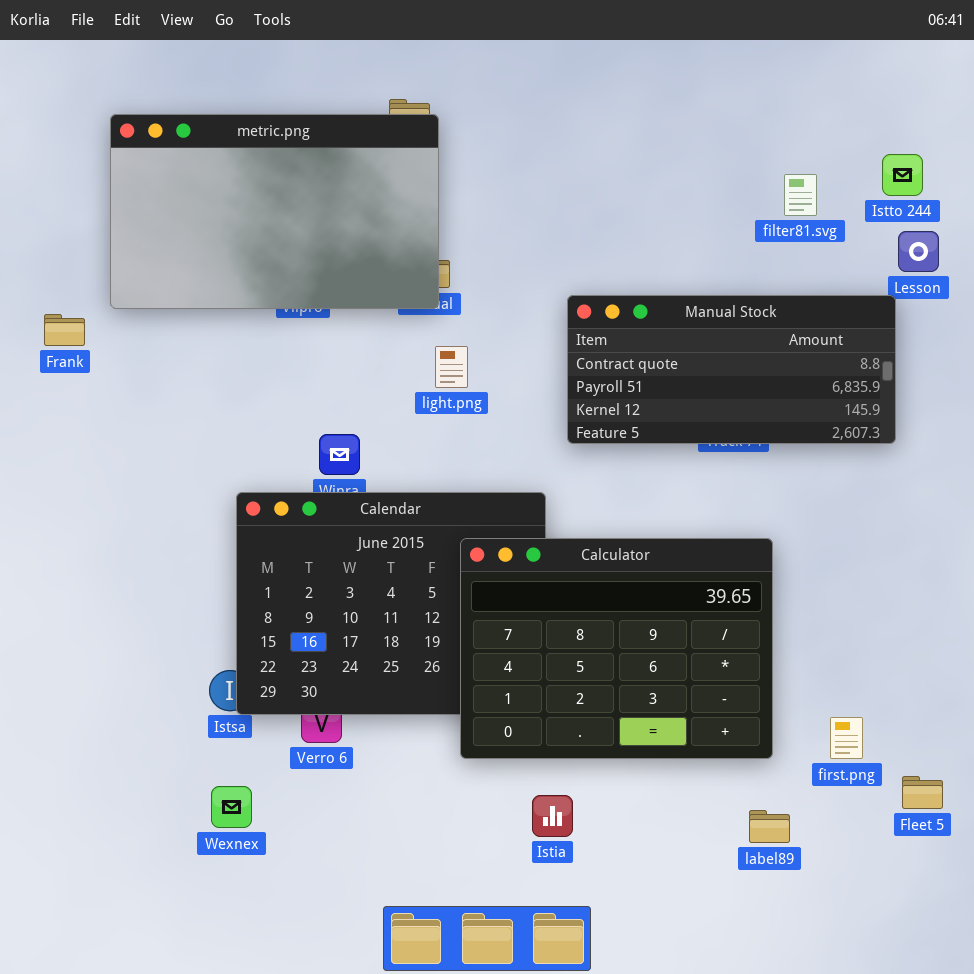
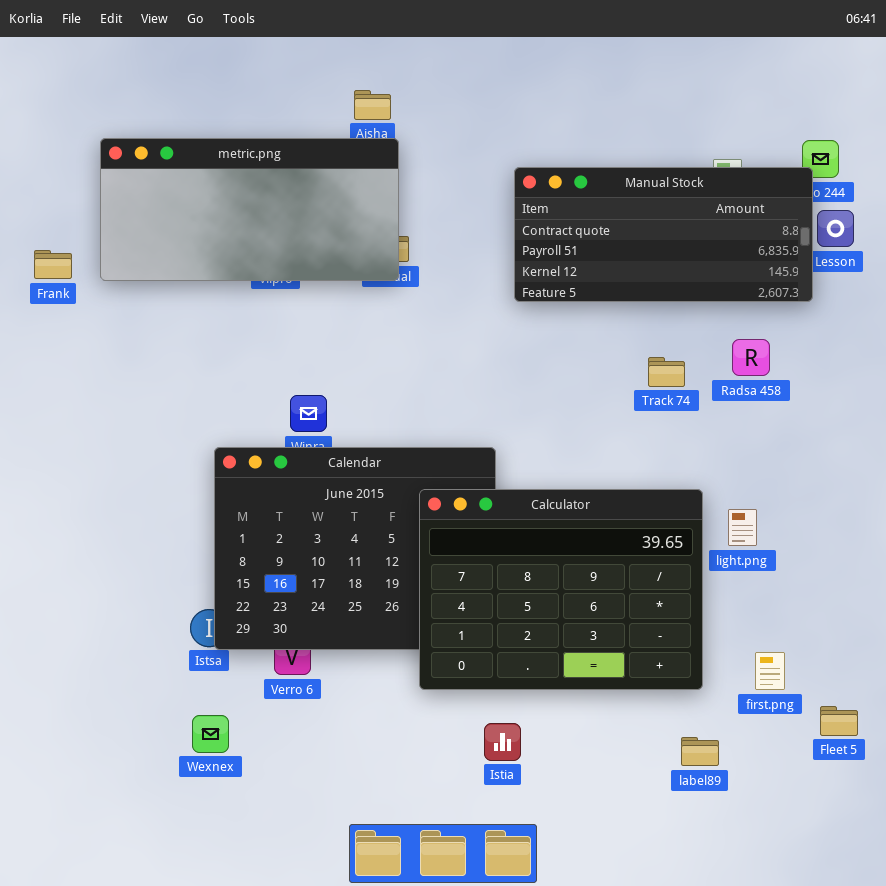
metric.png: [110,114,439,309] -> [100,138,399,281], resized
Manual Stock: [567,295,896,444] -> [514,167,813,302], moved
Frank: [44,314,85,346] -> [34,250,72,279], moved
light.png: [435,346,468,388] -> [728,509,757,546], moved

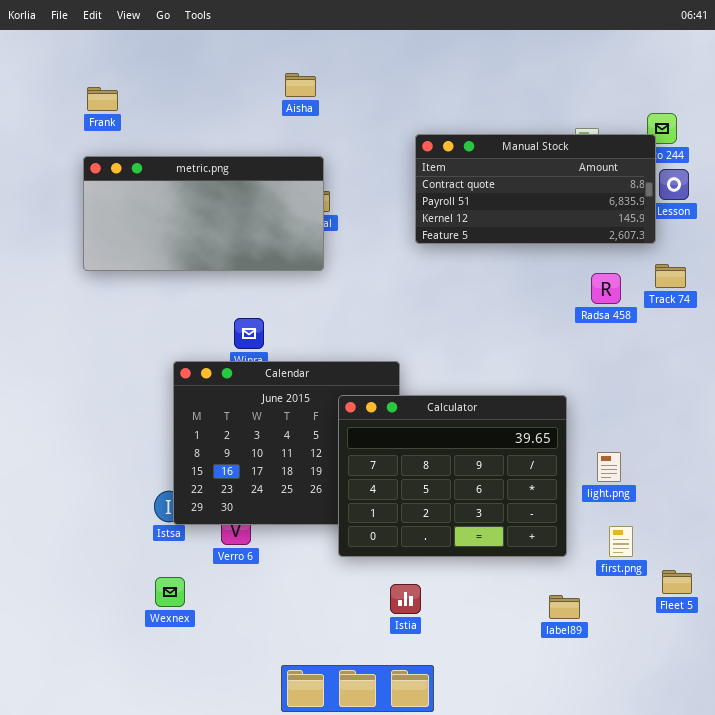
metric.png: [100,138,399,281] -> [83,156,324,271], moved
Frank: [34,250,72,279] -> [87,87,118,111], moved
Track 74: [648,357,685,387] -> [655,264,686,288], moved
light.png: [728,509,757,546] -> [597,452,621,482], moved

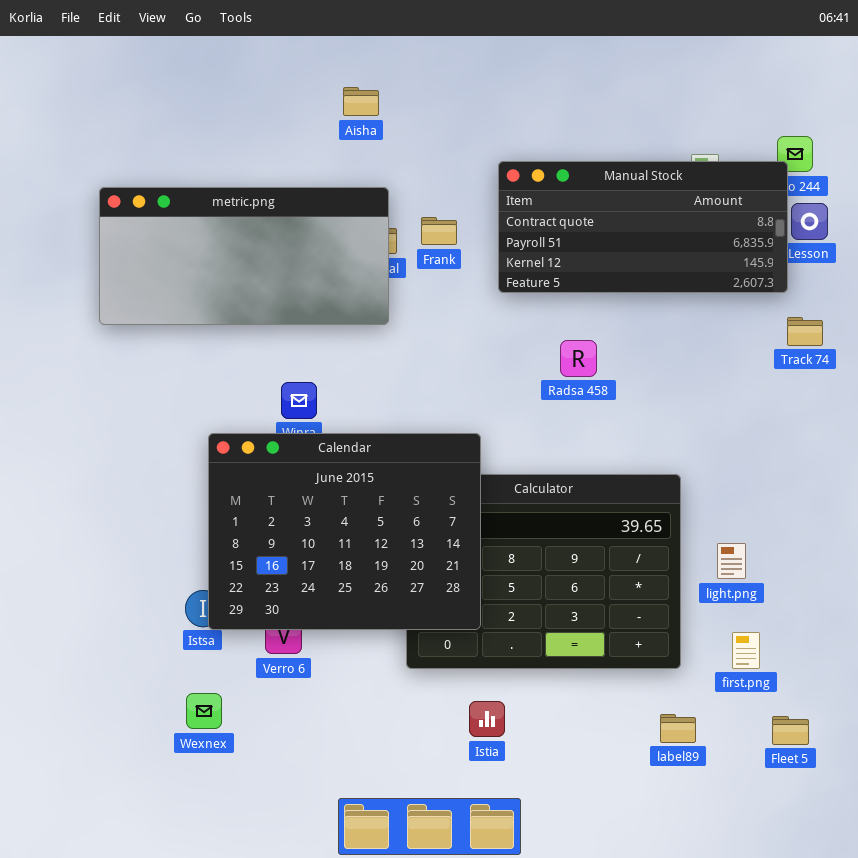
Frank: [87,87,118,111] -> [421,217,457,245], moved
Radsa 458: [591,273,621,304] -> [560,340,597,377], moved
Calendar: [173,361,400,525] -> [208,433,481,630], raised
Fleet 5: [662,570,692,594] -> [772,716,809,745], moved

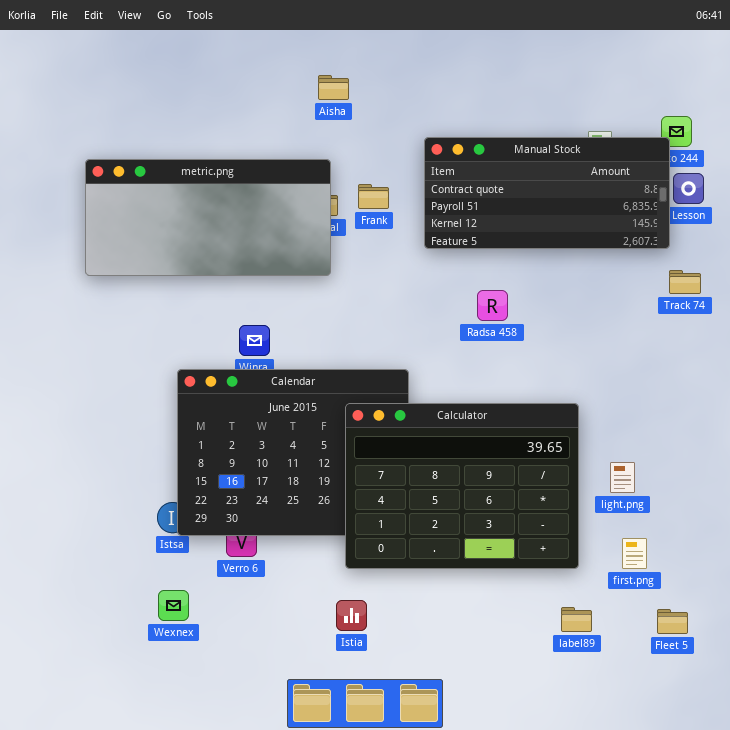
Aisha: [343,87,379,116] -> [318,75,349,100], moved
Calculator: [406,474,681,669] -> [345,403,579,569], raised
Istia: [469,701,505,737] -> [336,600,367,631], moved

